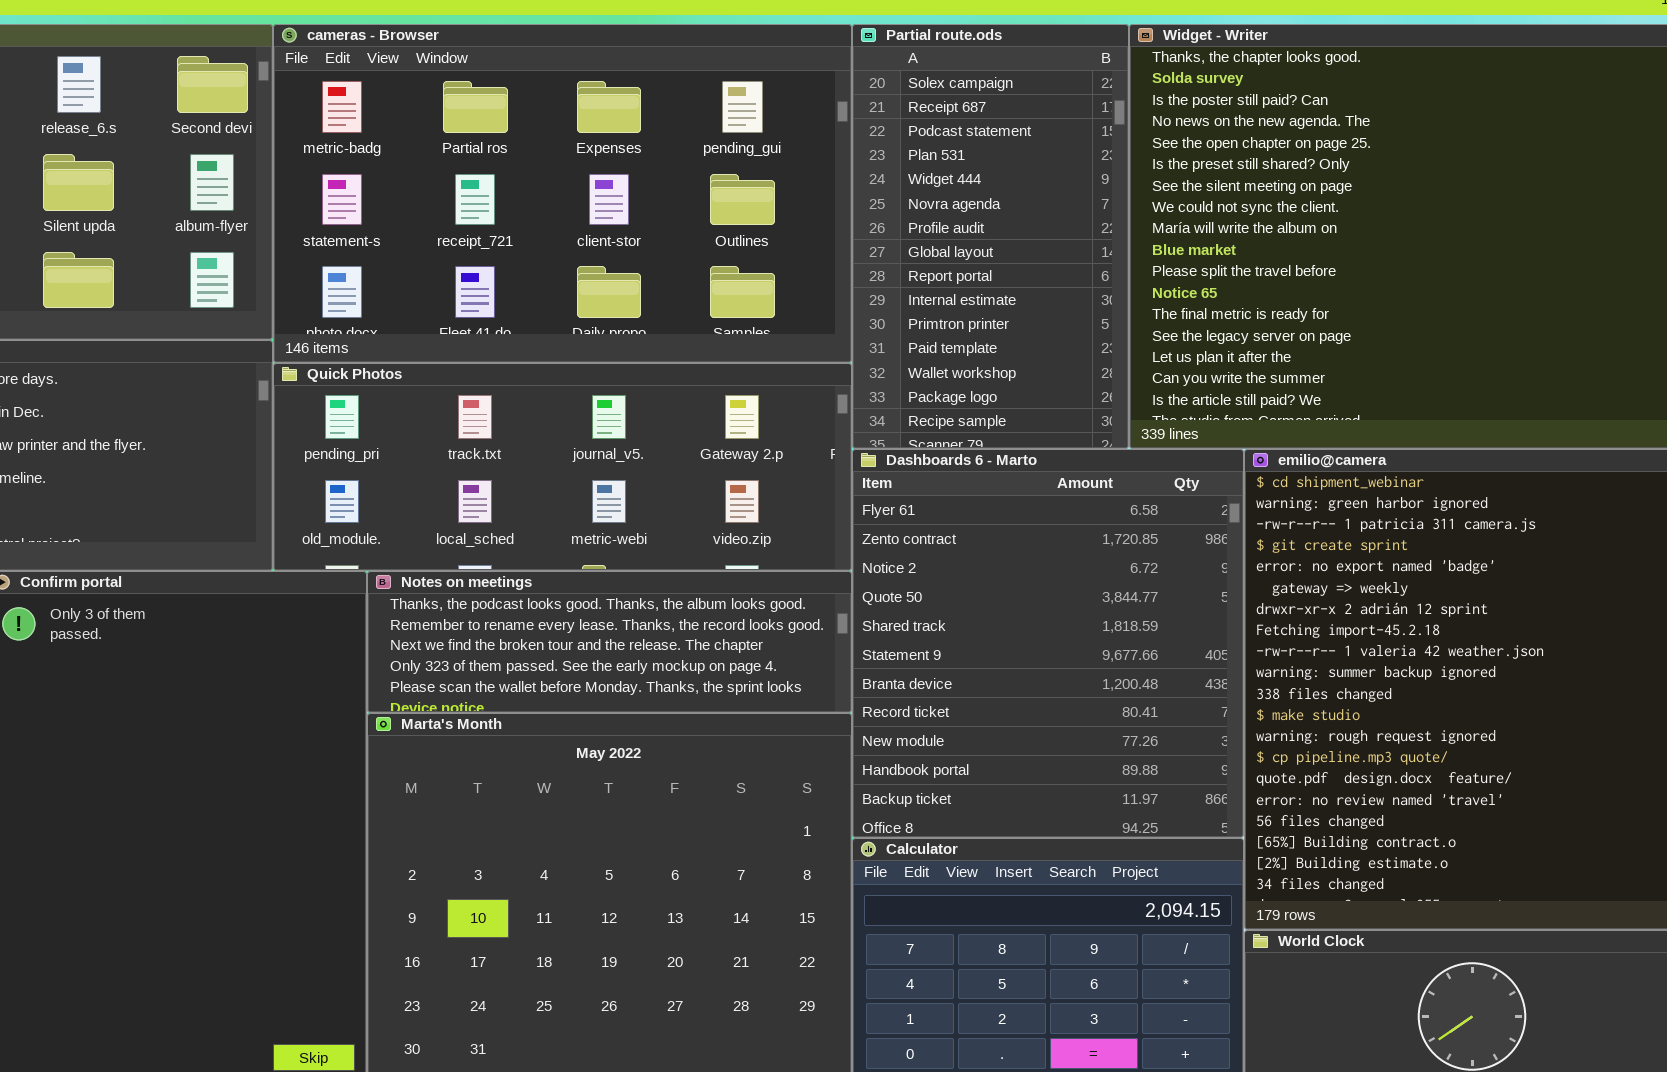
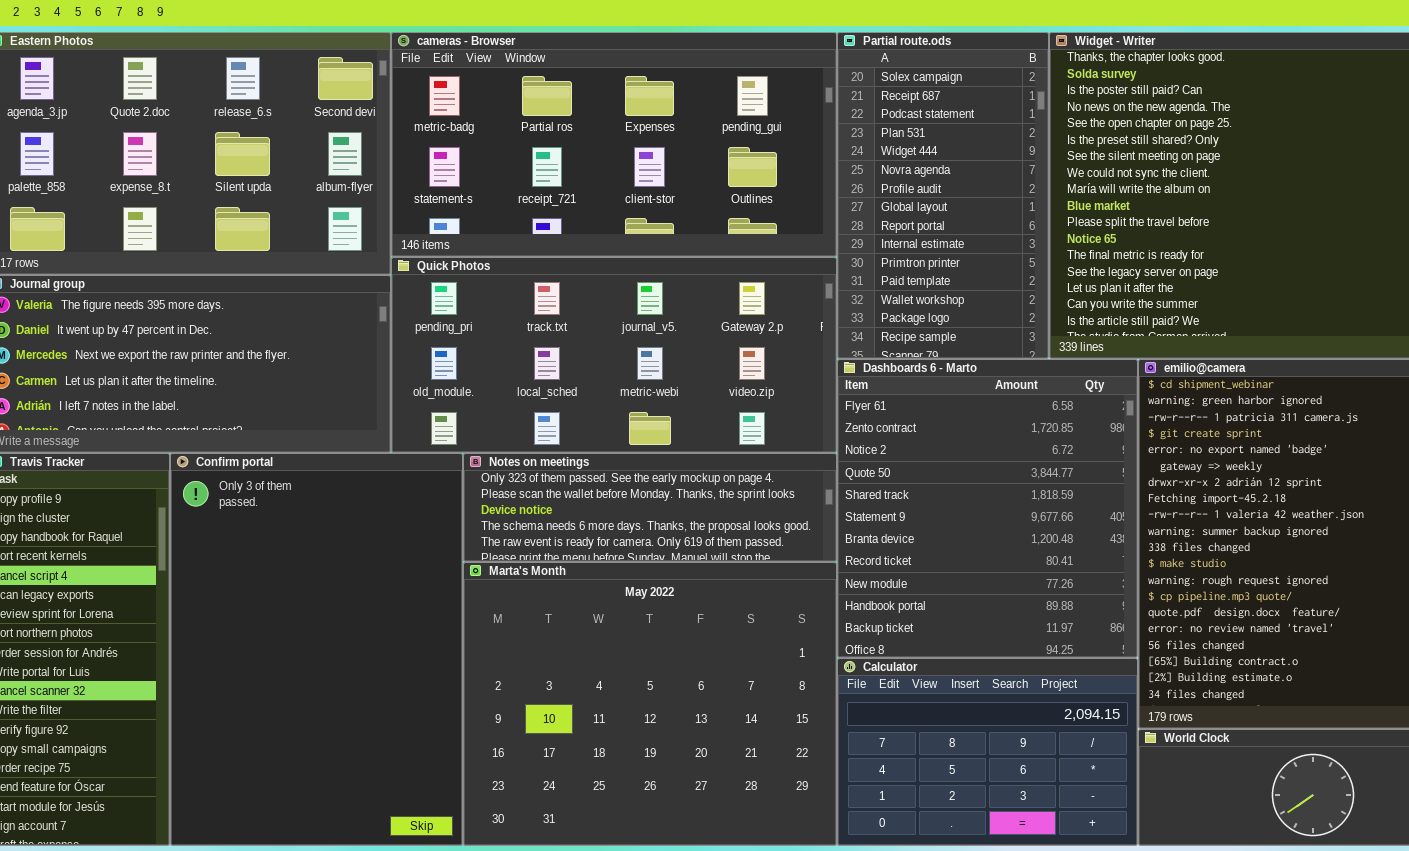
cameras - Browser: [273,24,852,363] -> [391,32,837,257], resized
Quick Photos: [273,363,852,571] -> [391,257,837,453], resized
Notes on meetings: [367,571,852,713] -> [463,453,837,562], scrolled down 3 rows

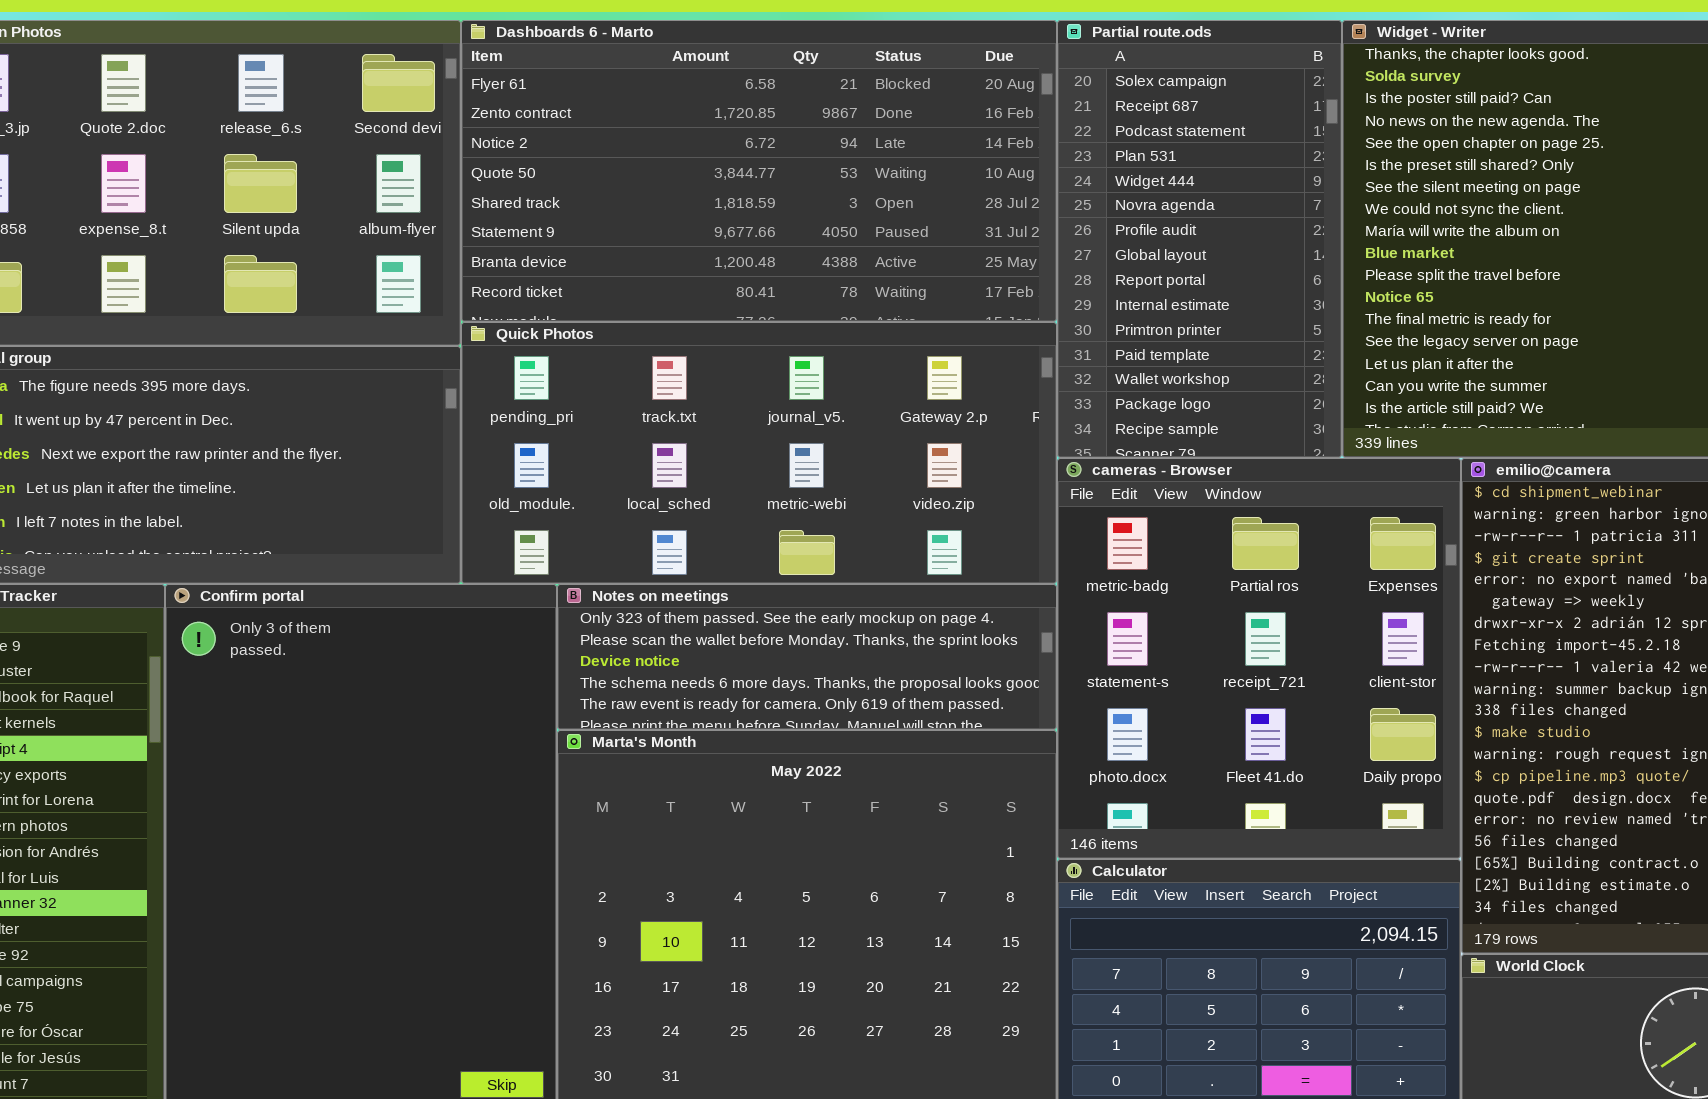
cameras - Browser: [391,32,837,257] -> [1057,458,1461,859], moved, resized
Dashboards 6 - Marto: [837,359,1138,658] -> [461,20,1057,322], moved, resized

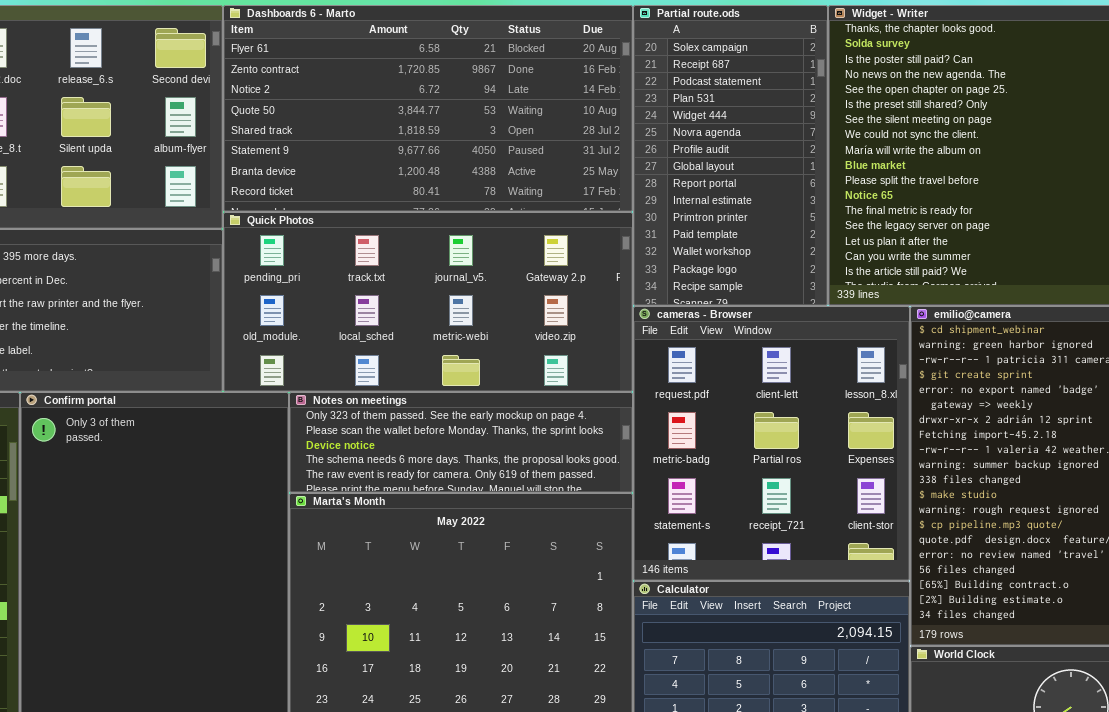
cameras - Browser: [1057,458,1461,859] -> [633,306,910,581], scrolled up 1 row

